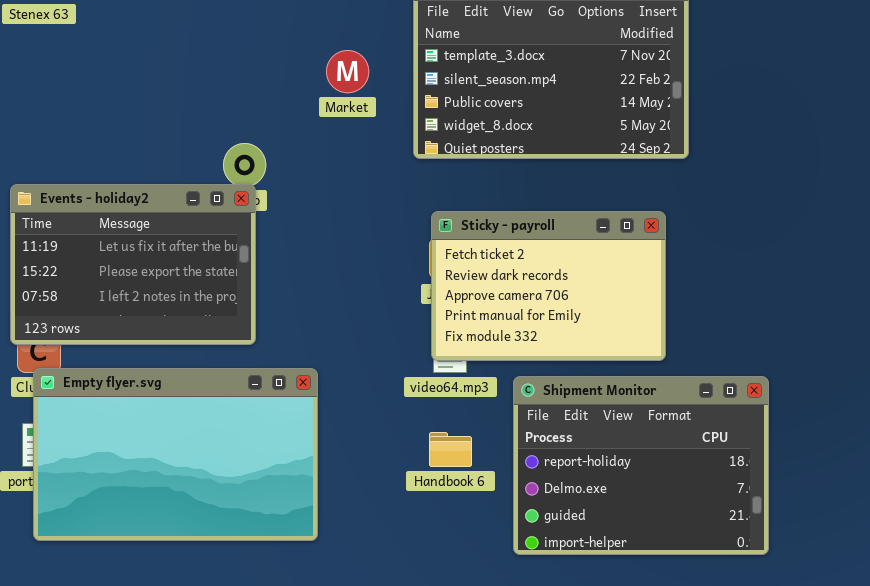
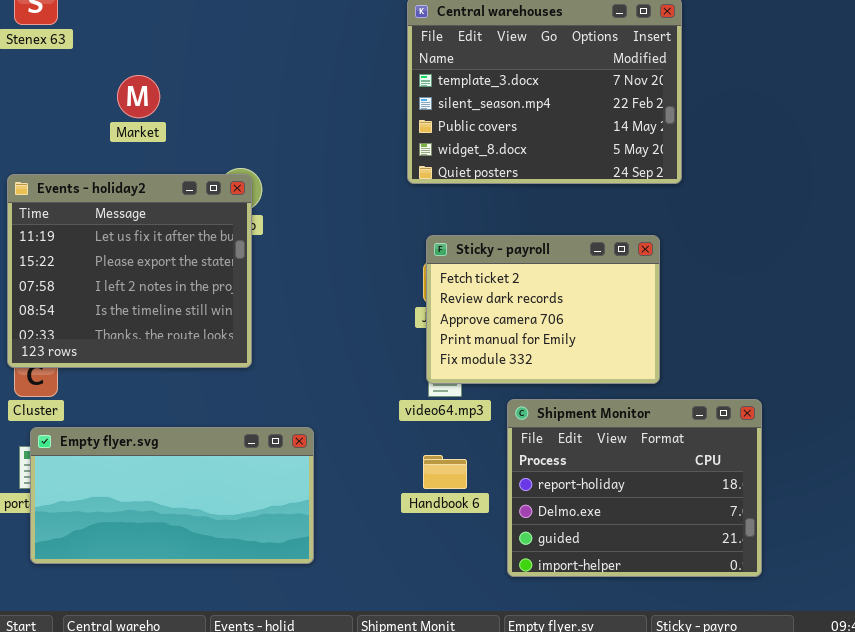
Market: [326,50,369,93] -> [117,75,160,118], moved
Events - holiday2: [10,184,256,345] -> [7,174,252,368], resized
Empty flyer.svg: [33,368,318,541] -> [30,427,314,564], resized

